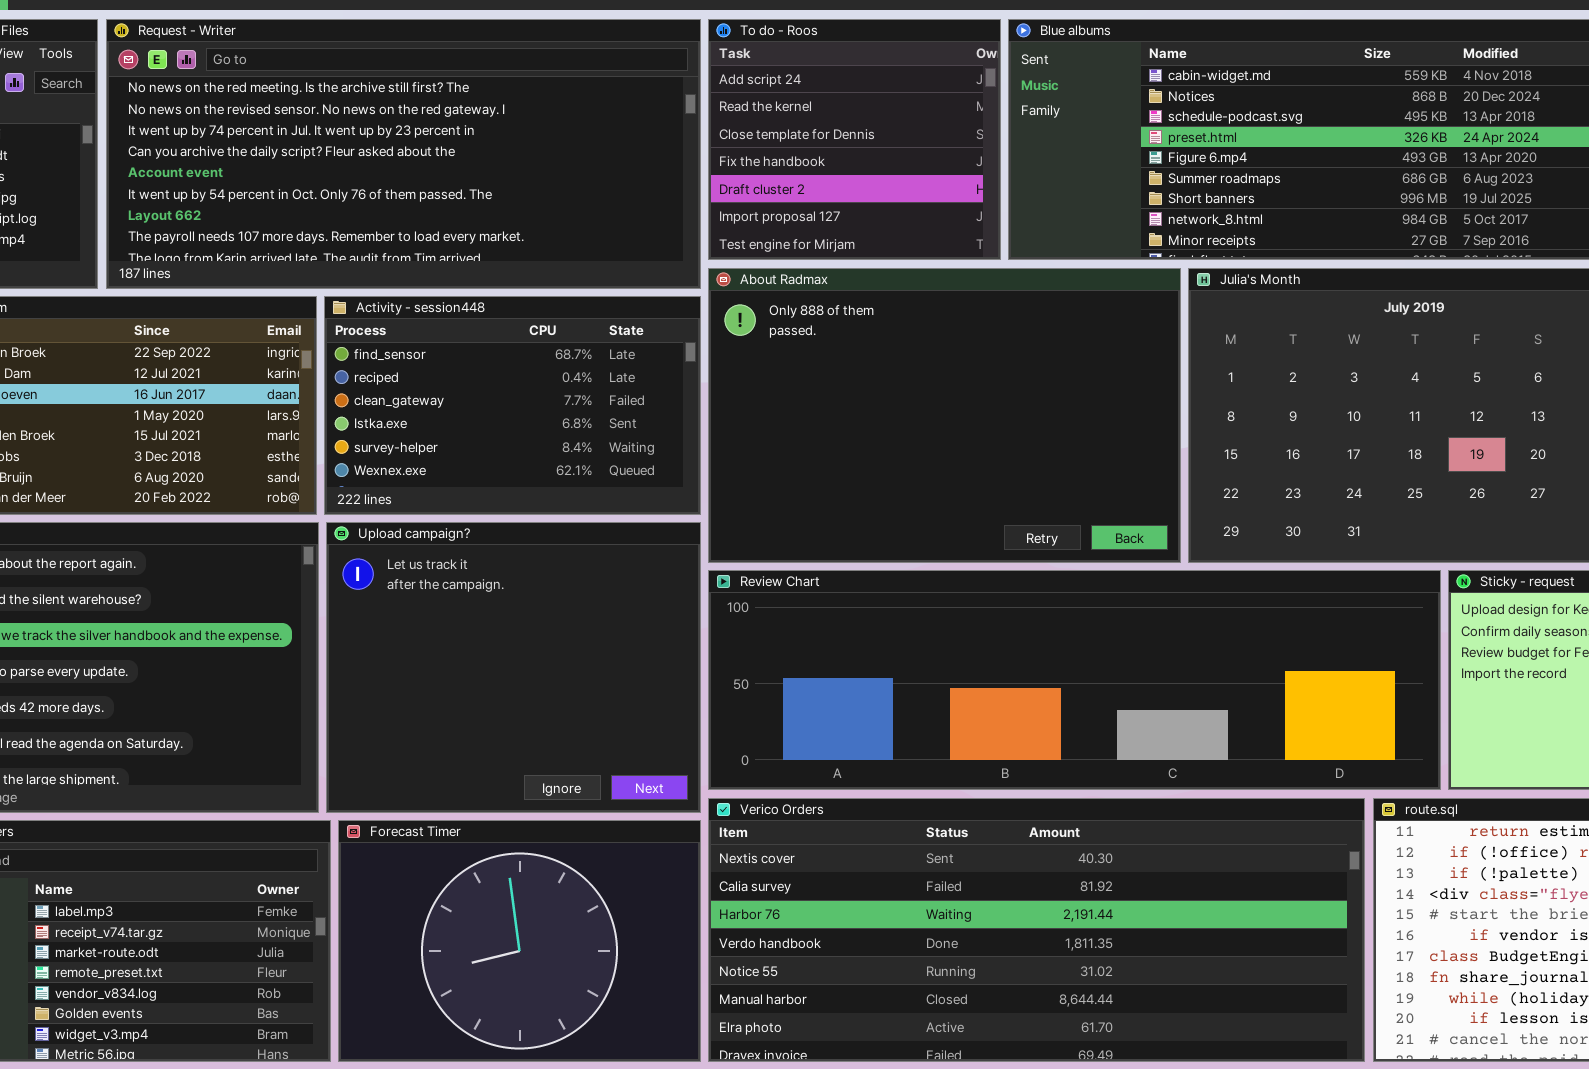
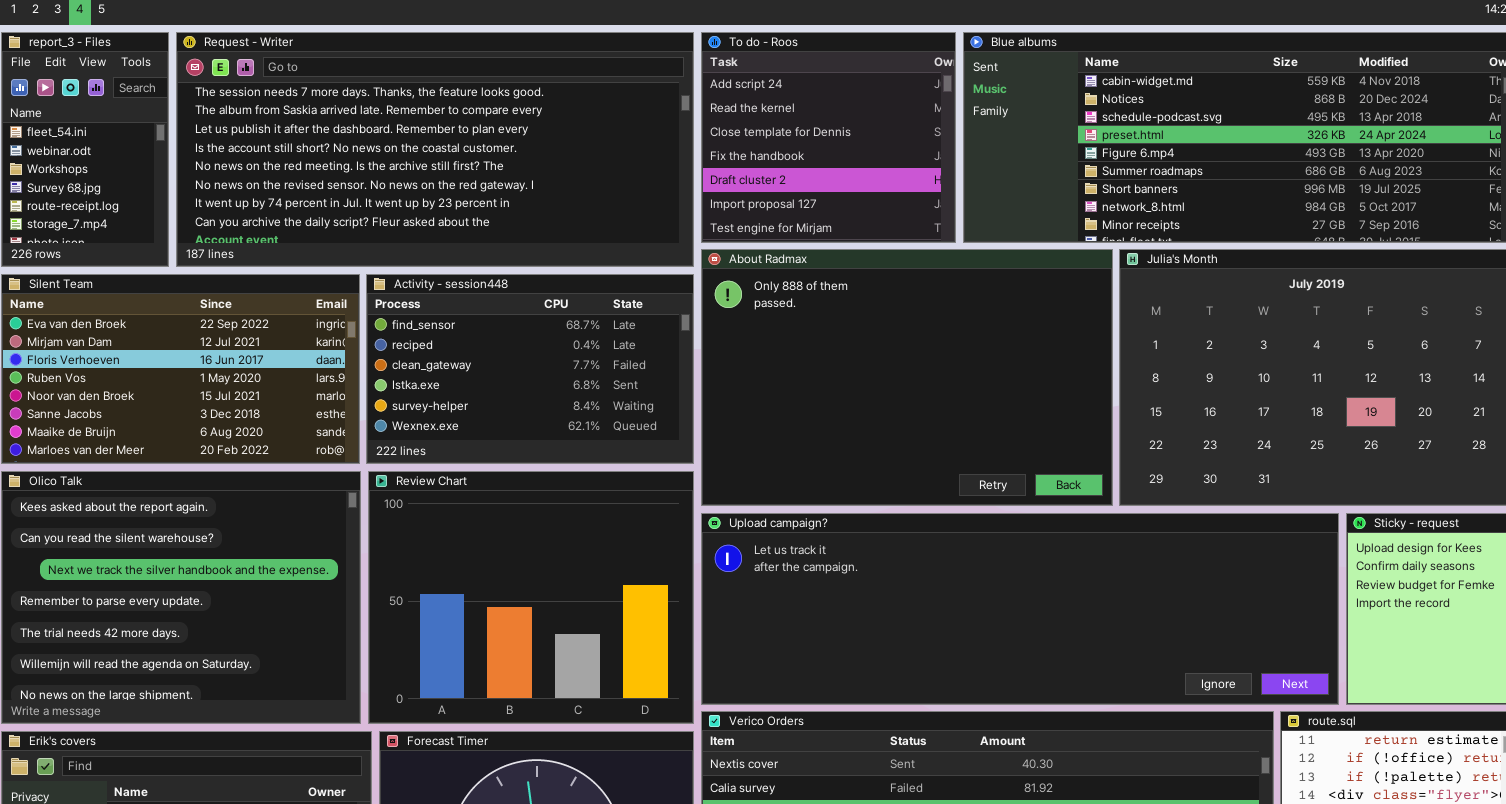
Request - Writer: [106,19,701,289] -> [176,32,694,267], scrolled up 4 rows
Upload campaign?: [326,522,701,813] -> [701,513,1339,705], moved, resized
Review Chart: [708,570,1441,790] -> [368,471,694,724], moved, resized

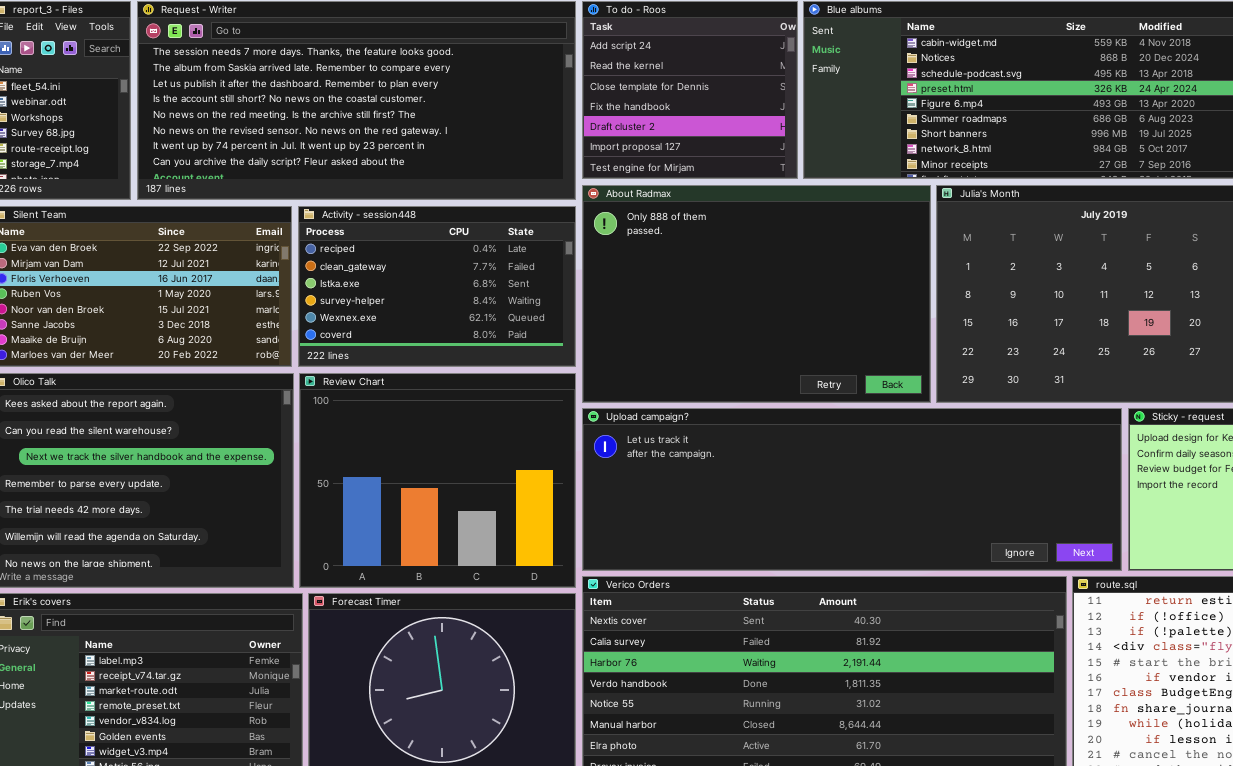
Activity - session448: [366,274,694,464] -> [298,206,576,367], scrolled down 1 row

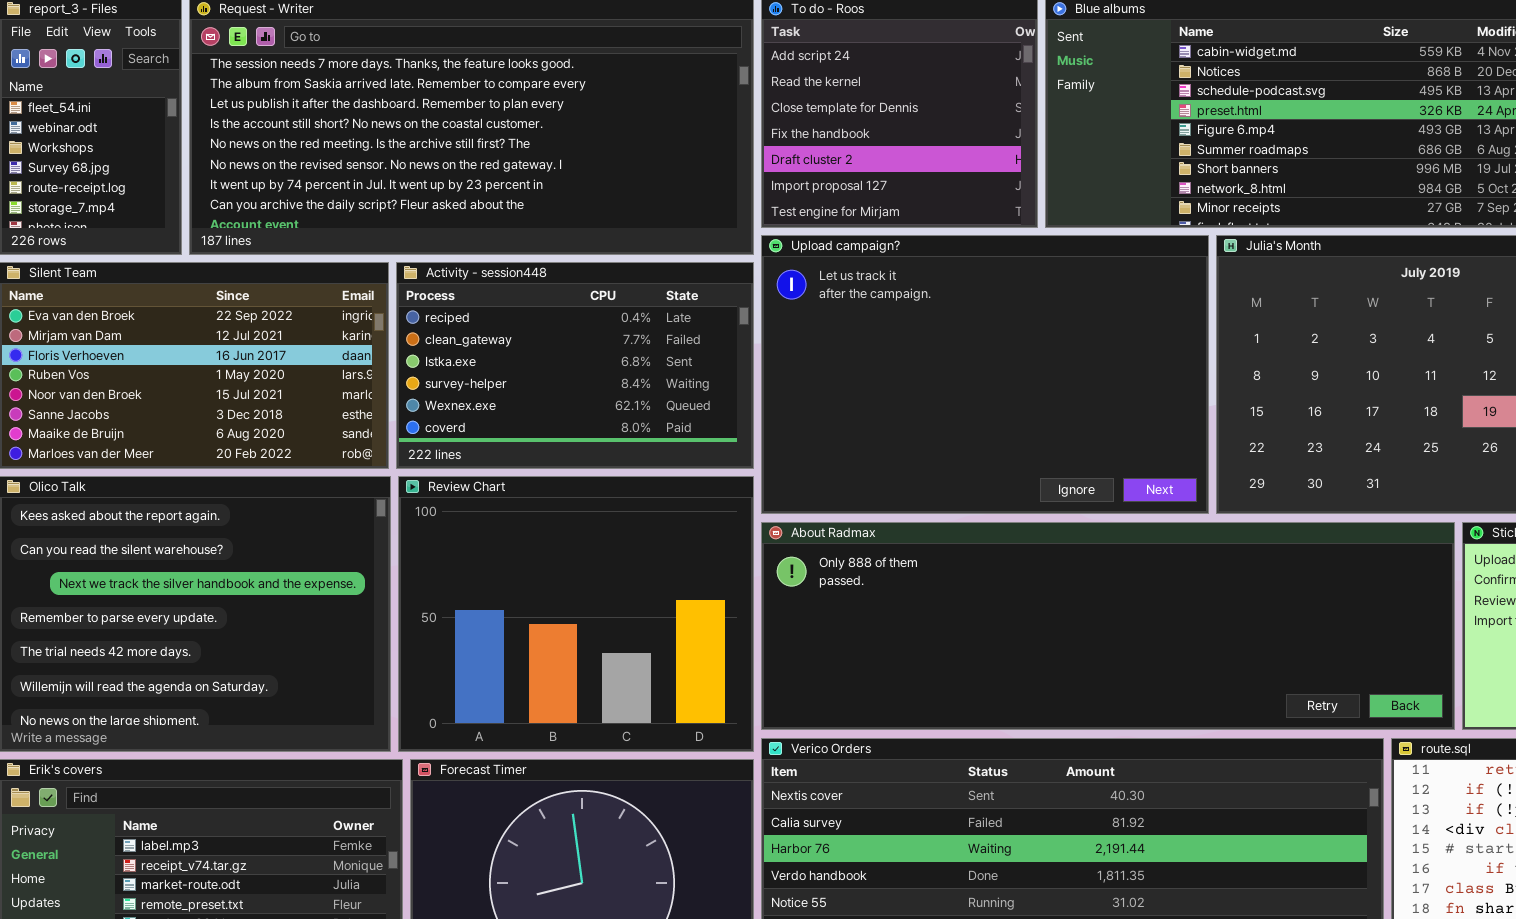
About Radmax: [582,185,931,403] -> [761,522,1455,730], moved, resized
Upload campaign?: [582,408,1122,571] -> [761,235,1209,514], moved, resized

